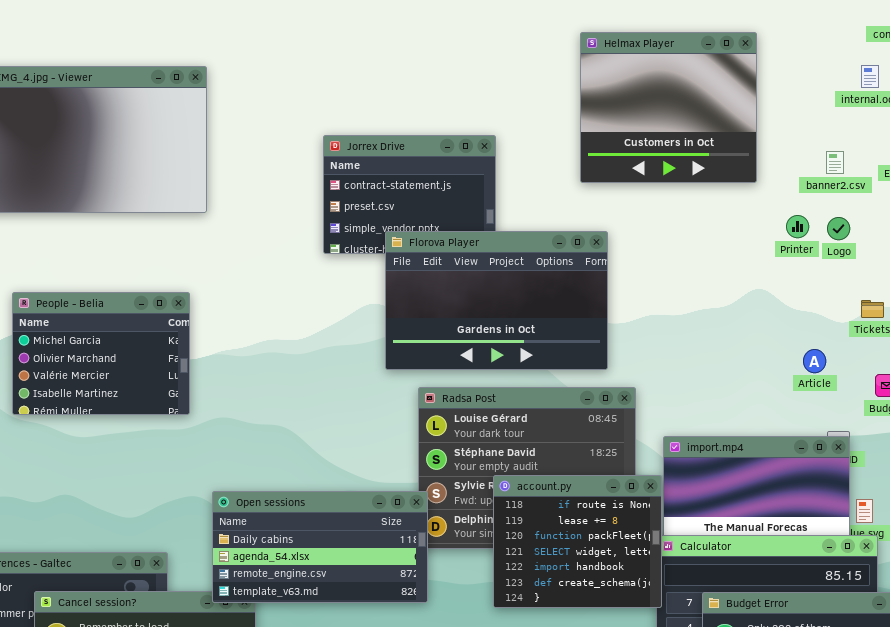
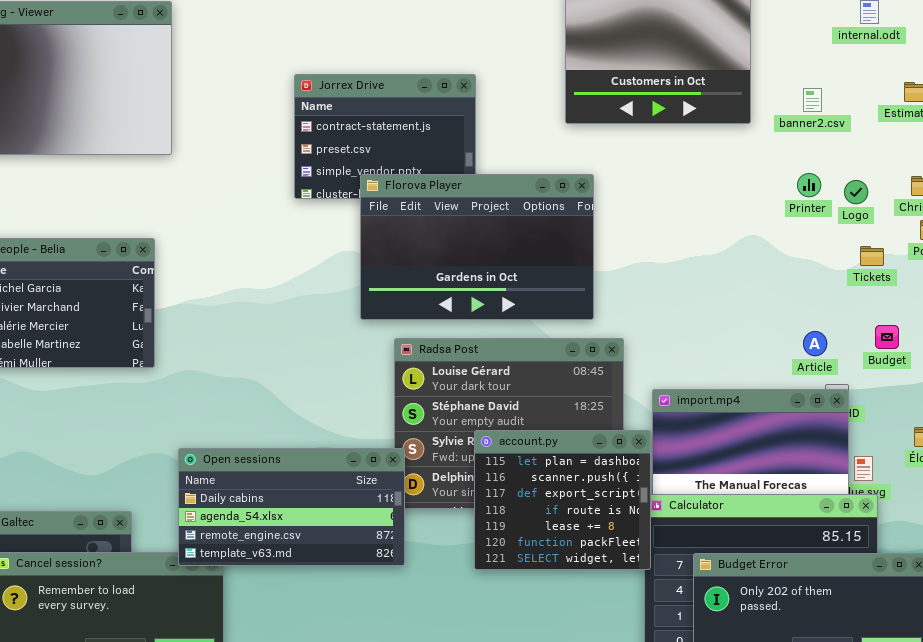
banner2.csv: [826,151,844,174] -> [803,88,822,112], moved
Printer: [786,215,809,238] -> [797,173,821,197], moved
Logo: [827,217,850,240] -> [844,180,868,204], moved
Article: [803,349,826,373] -> [803,331,827,356], moved
account.py: [493,475,662,608] -> [474,430,651,570], scrolled up 3 rows

